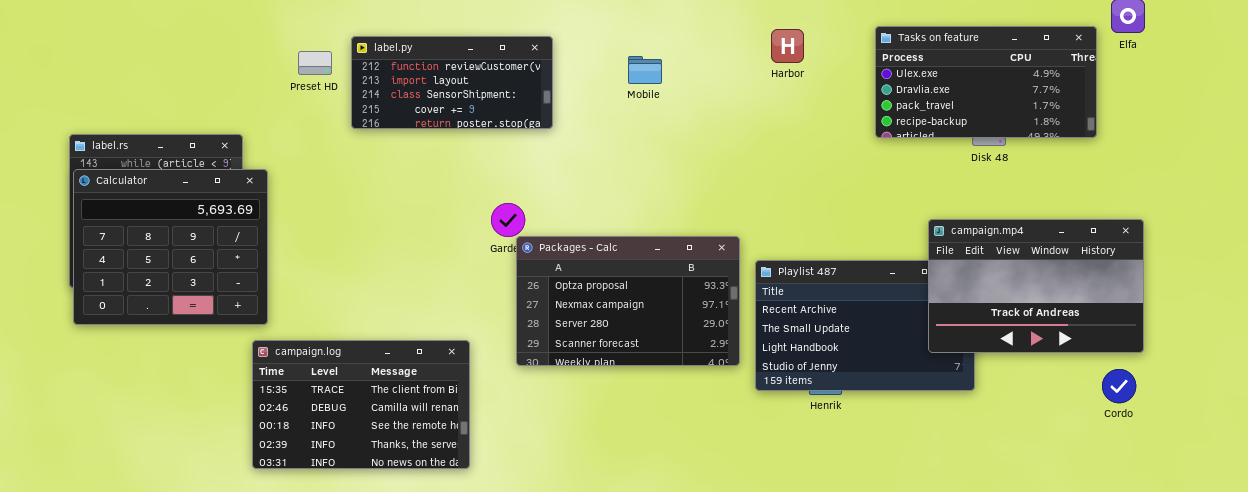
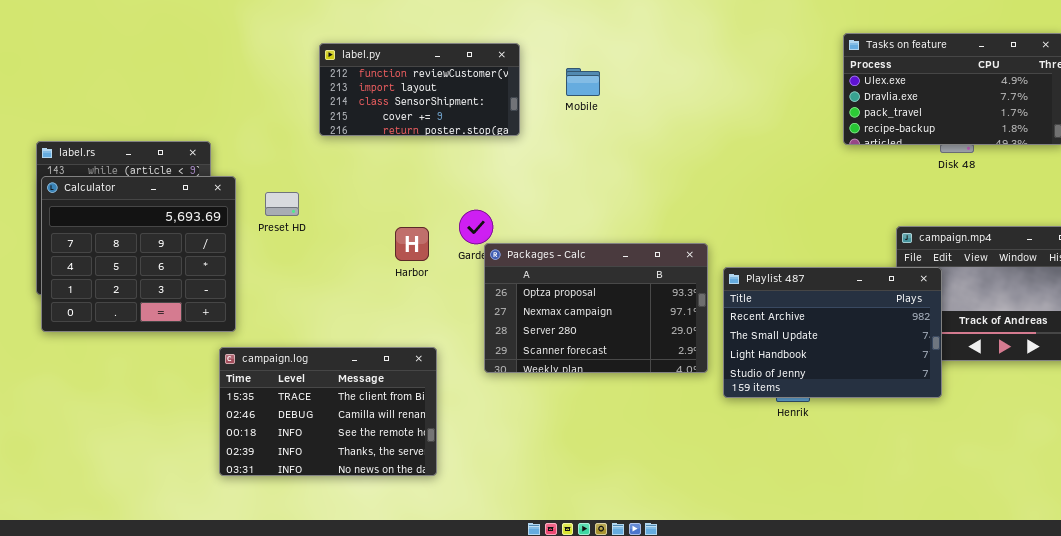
Harbor: [771,29,804,63] -> [395,227,429,261], moved
Preset HD: [298,51,332,75] -> [265,192,299,216], moved
Mobile: [628,56,662,84] -> [566,68,600,96], moved
Playlist 487: [755,260,975,391] -> [723,267,942,398], raised

